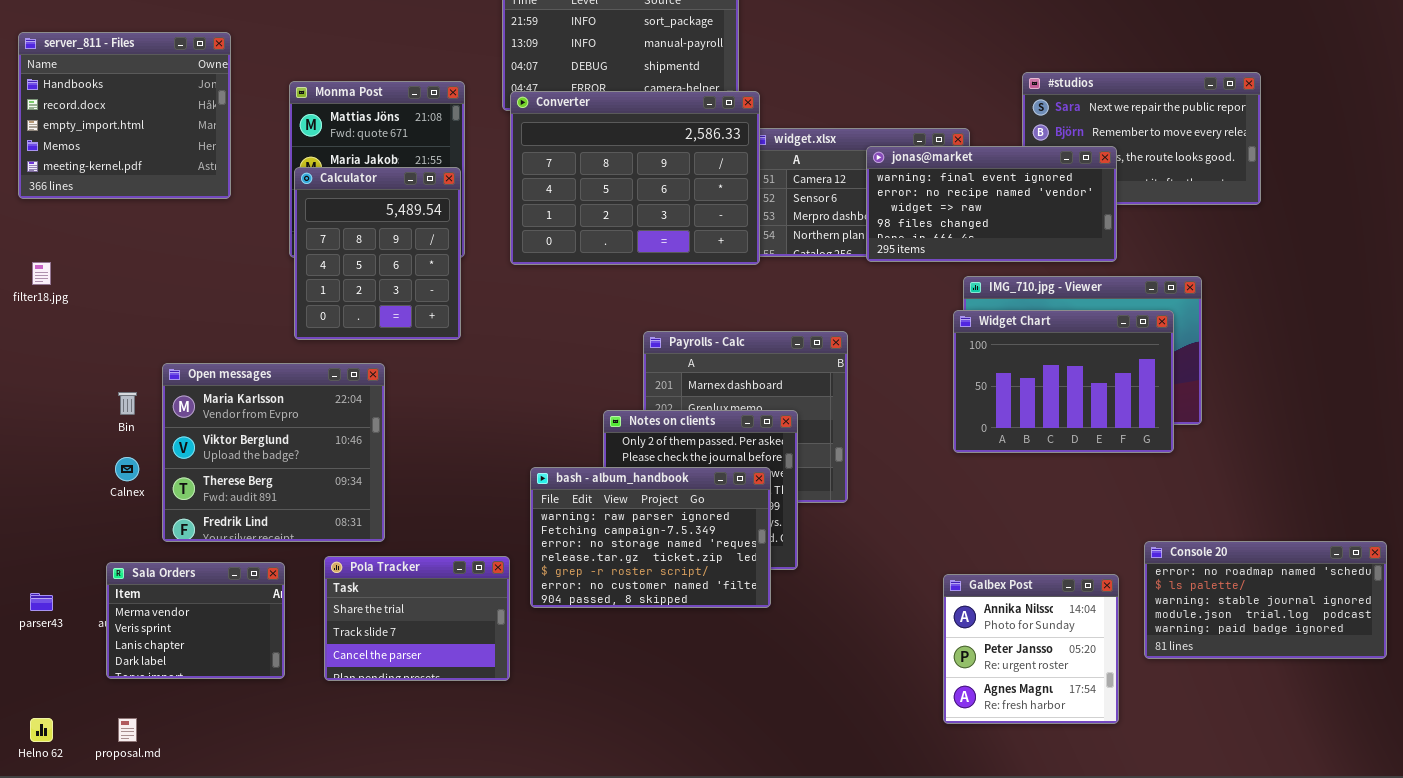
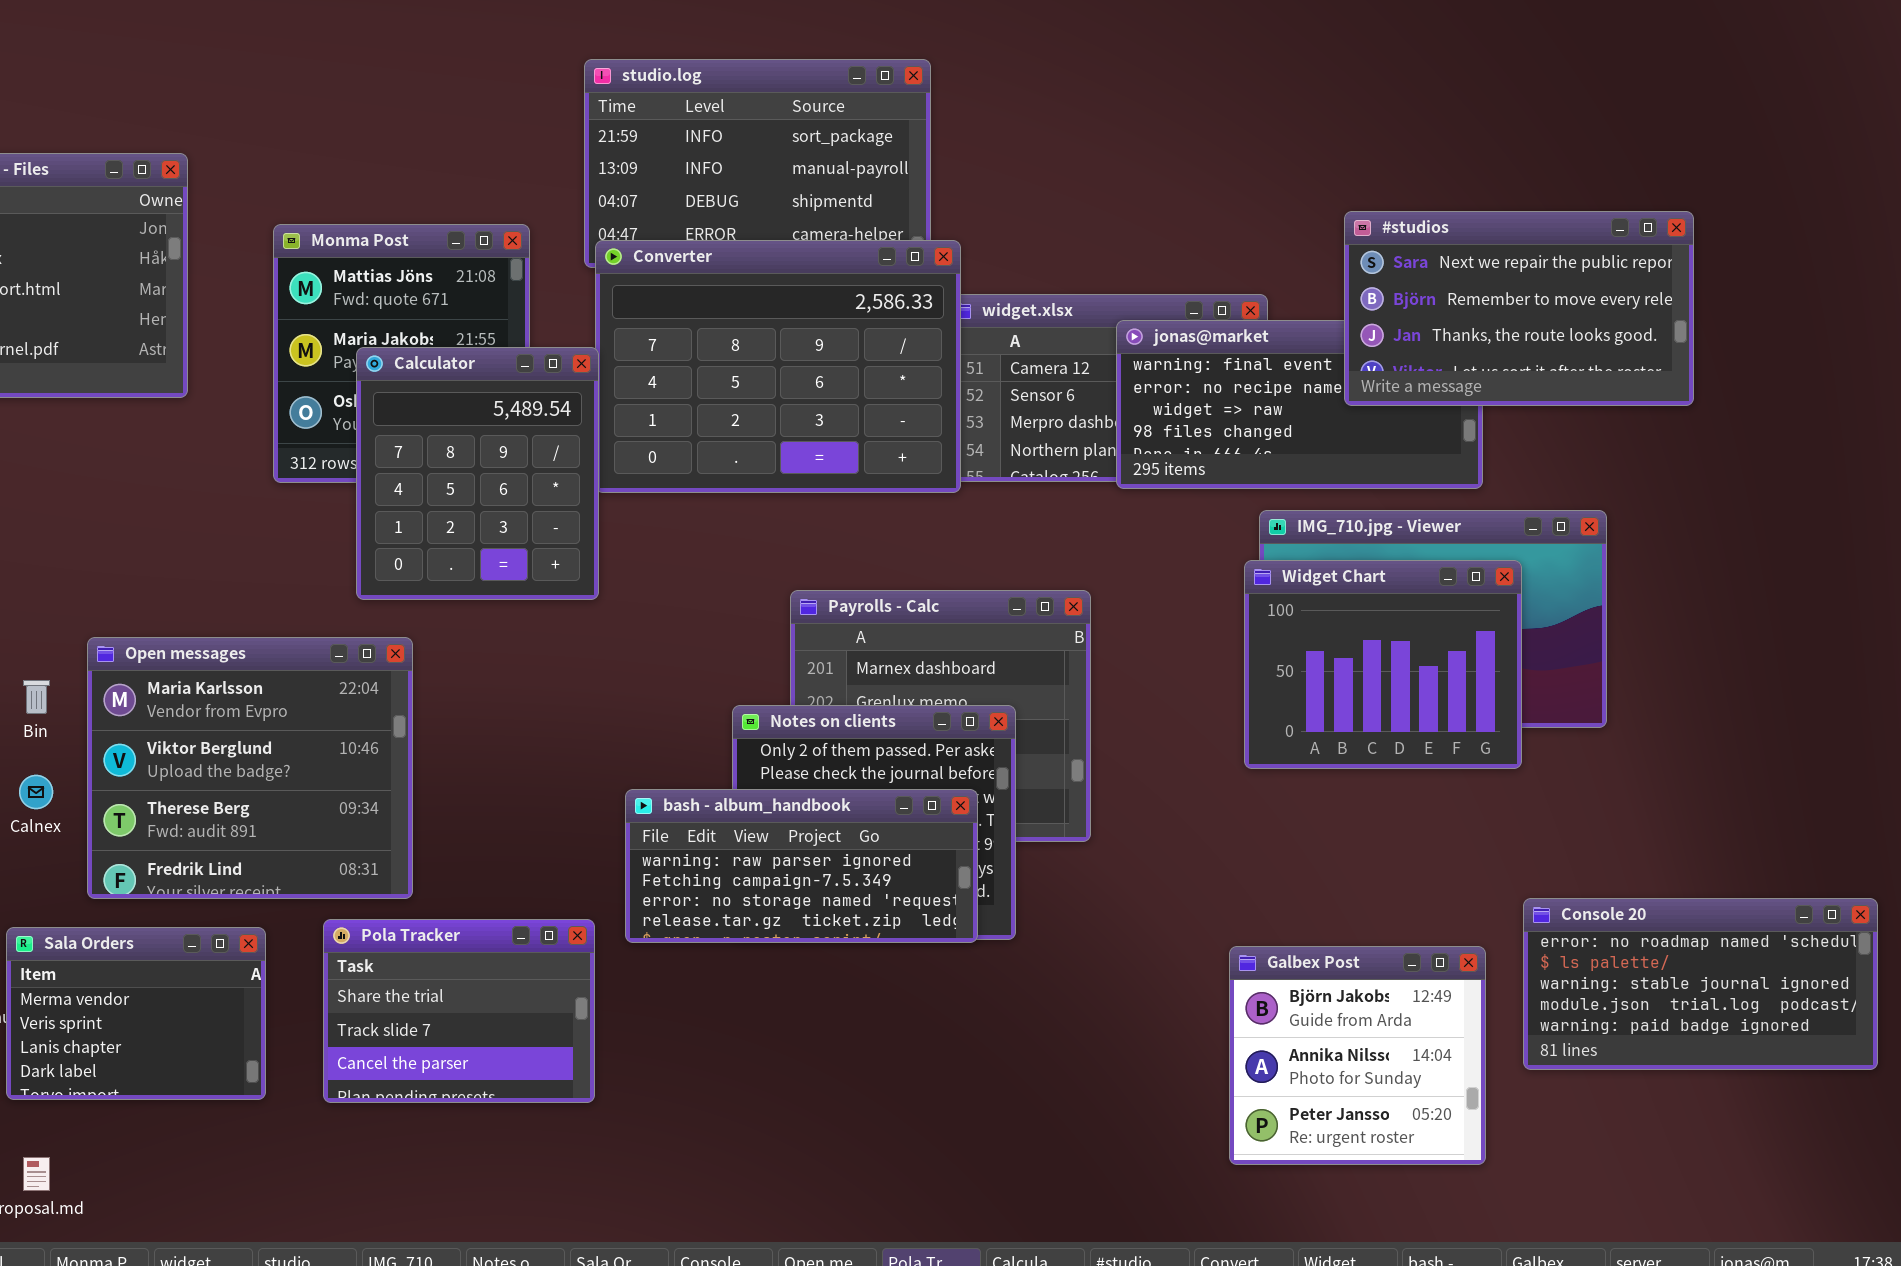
#studios: [1022,72,1261,205] -> [1344,211,1694,406], raised
Calculator: [294,167,461,340] -> [356,347,599,600], moved
Widget Chart: [953,310,1174,453] -> [1244,560,1522,769], resized
bash - album_handbook: [530,467,771,608] -> [625,789,978,943], resized
Galbex Post: [943,574,1119,724] -> [1229,946,1486,1165], scrolled up 1 row

